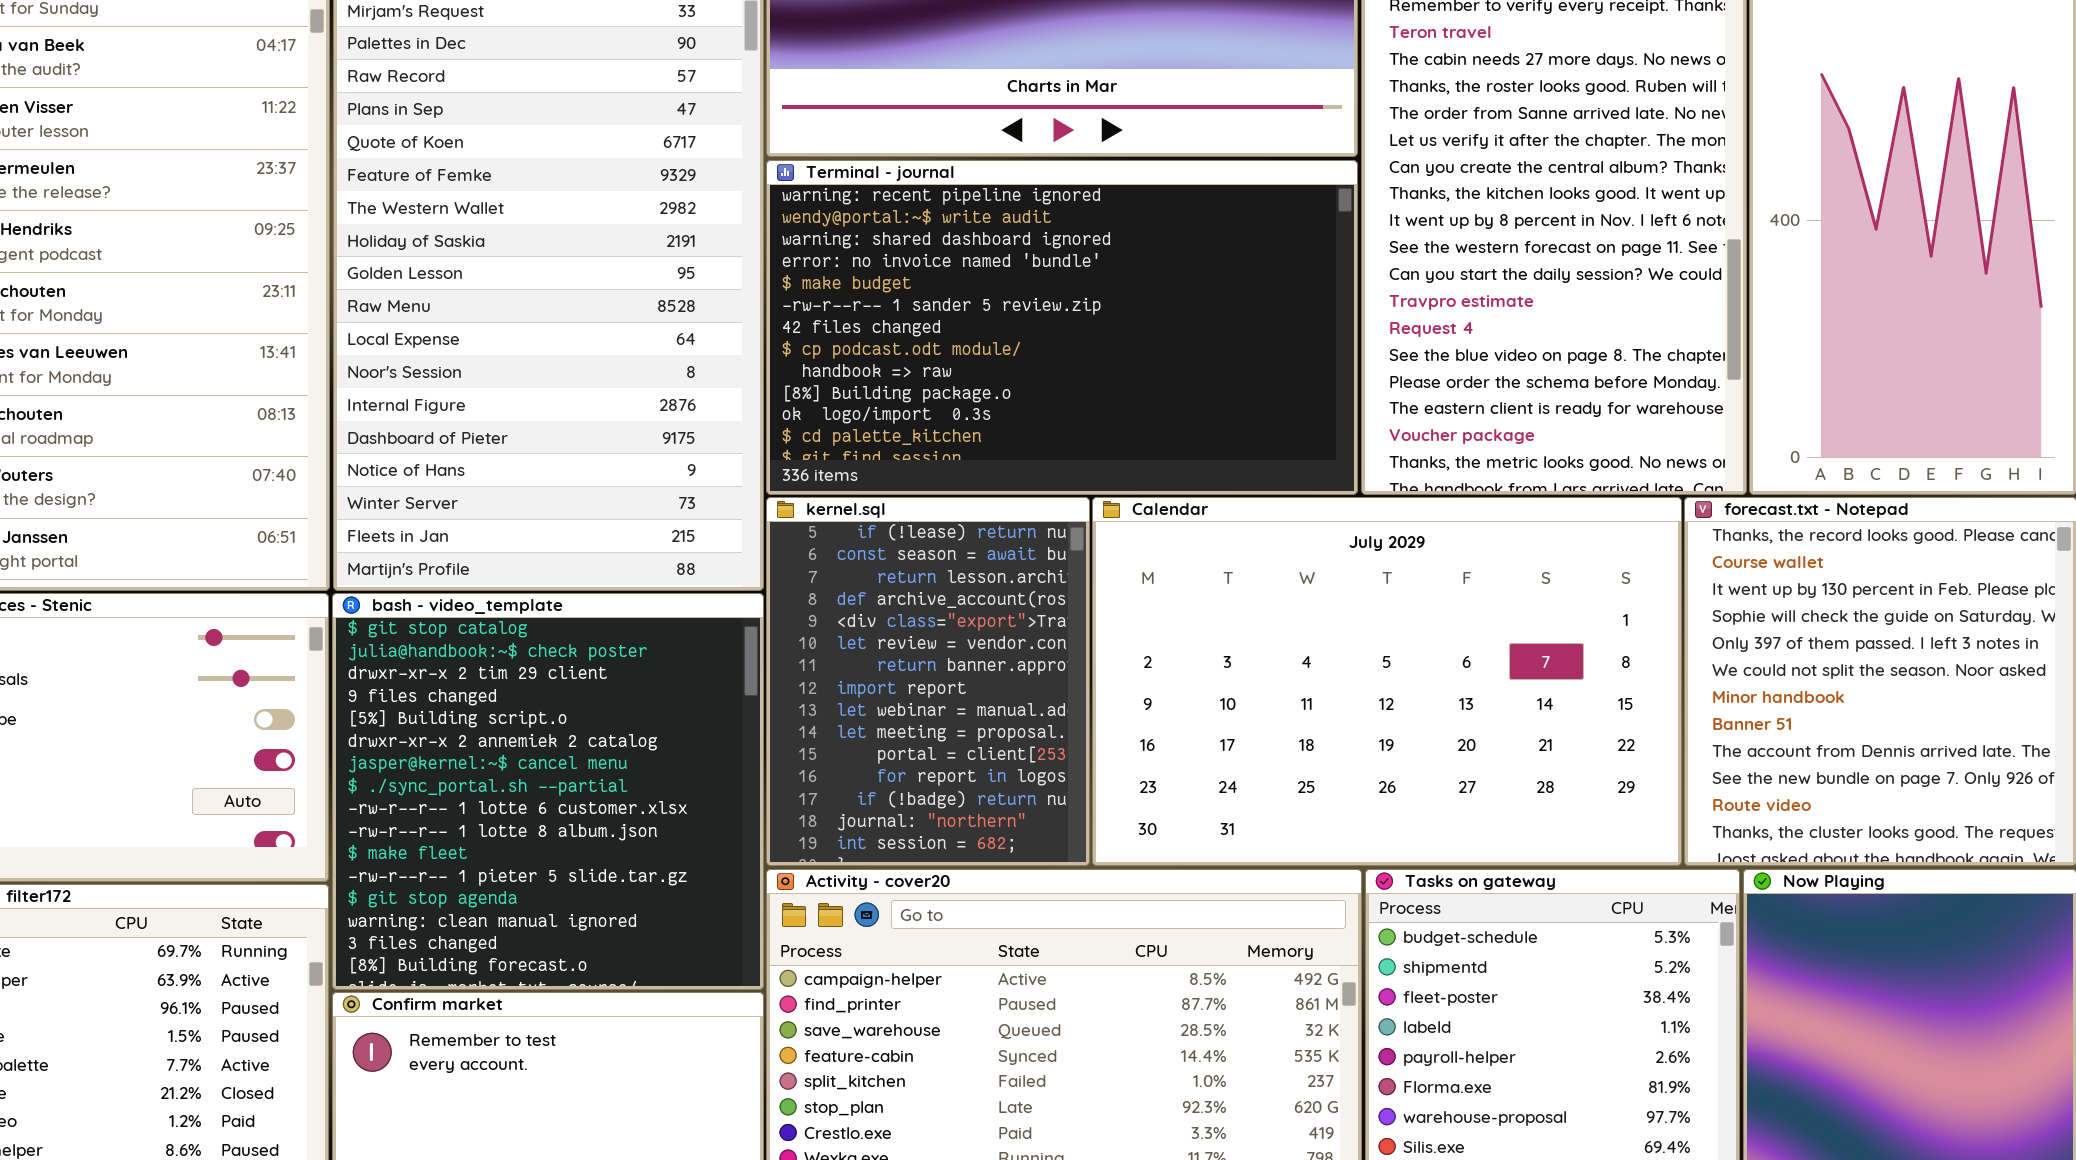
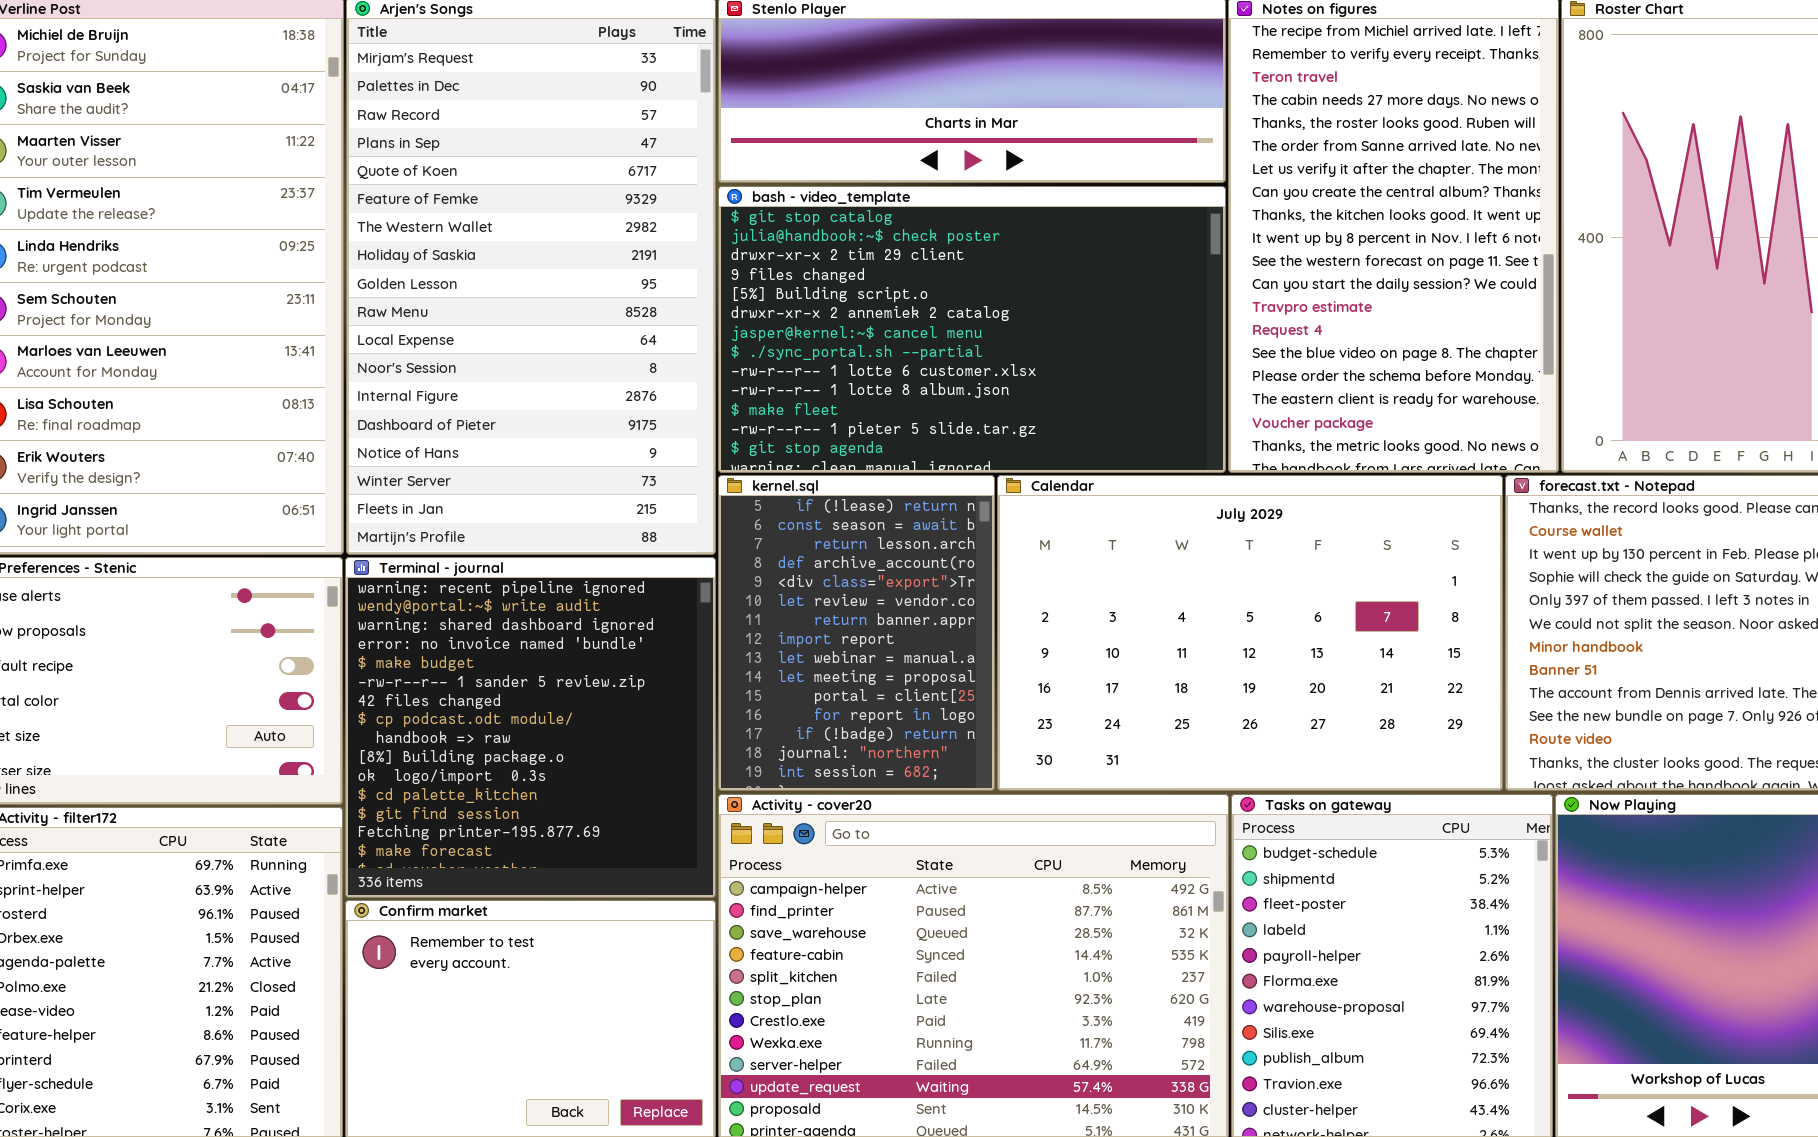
Terminal - journal: [766,160,1358,495] -> [345,557,716,898], moved, resized
bash - video_template: [332,593,764,990] -> [718,186,1226,473], moved, resized

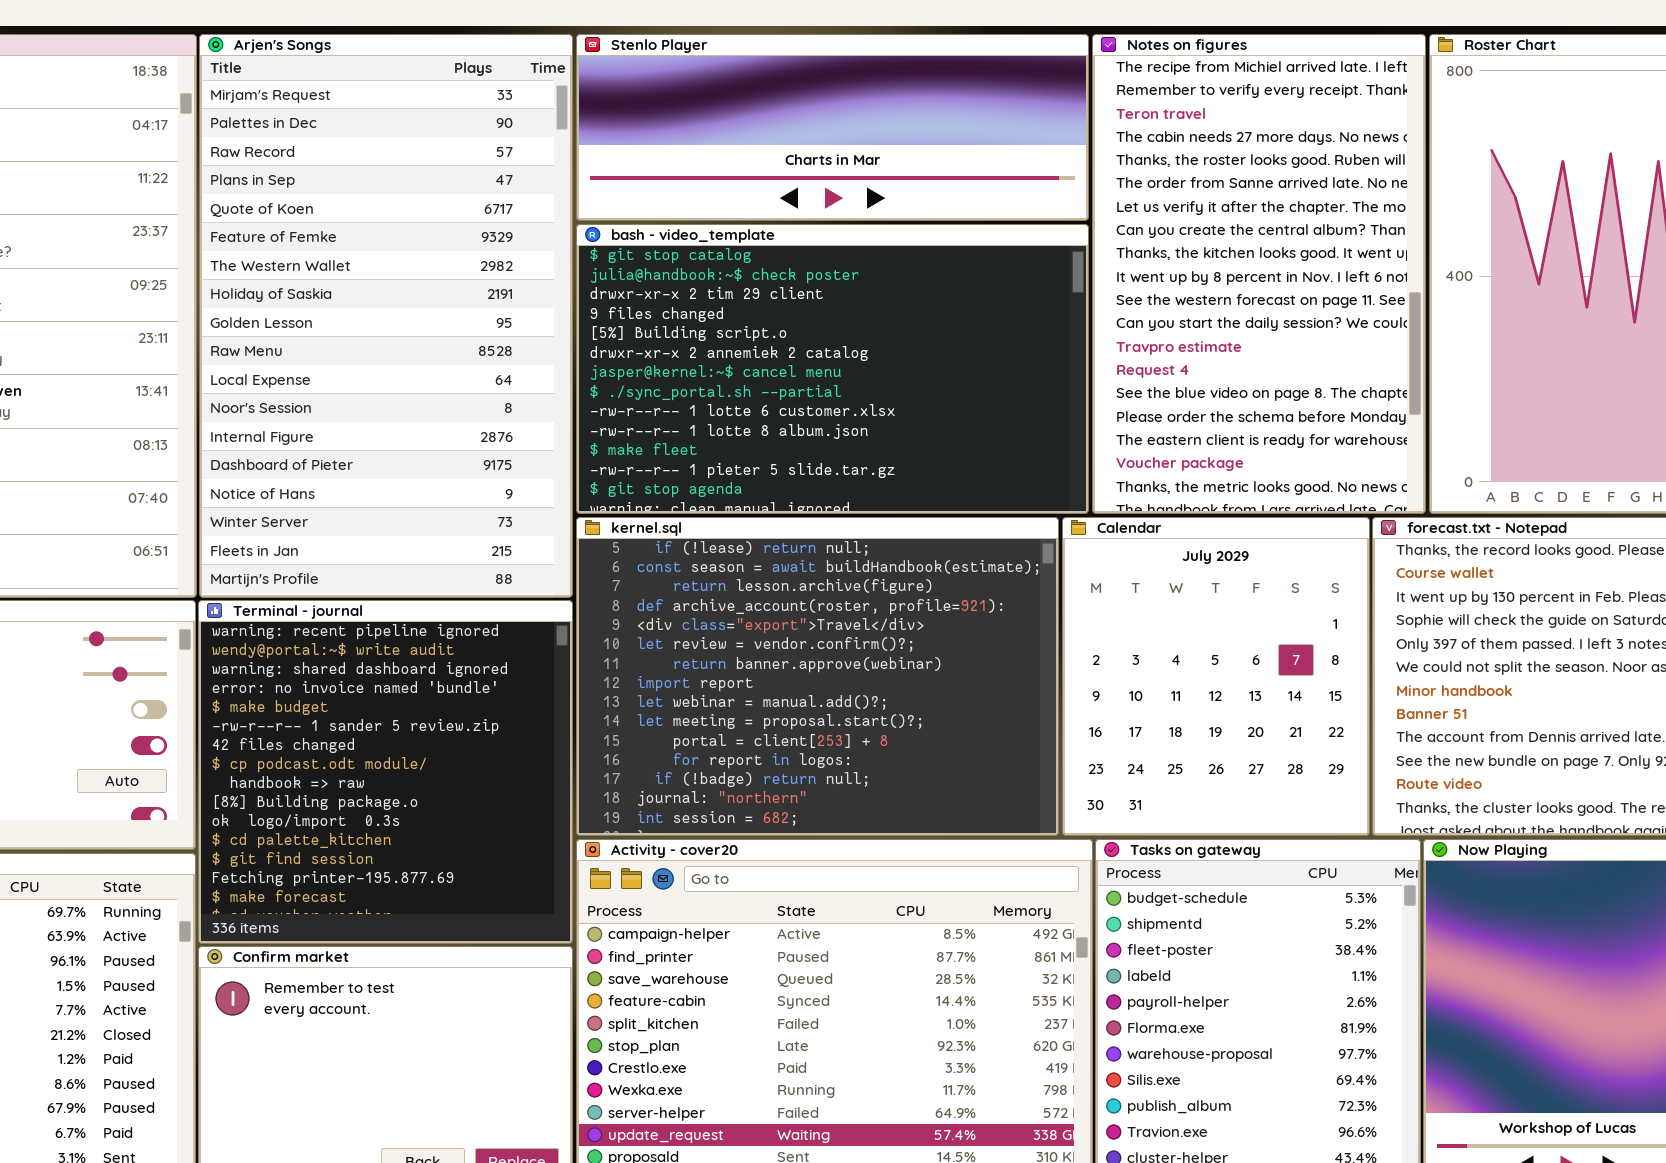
kernel.sql: [718,475,995,791] -> [576,517,1059,836], resized
Calendar: [997,475,1503,791] -> [1062,517,1370,836], resized

